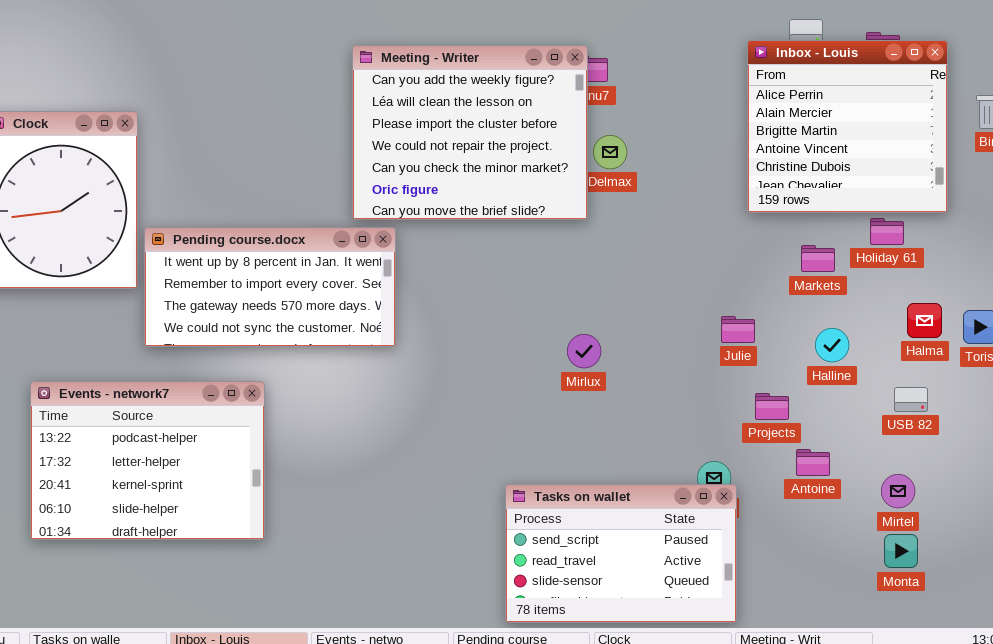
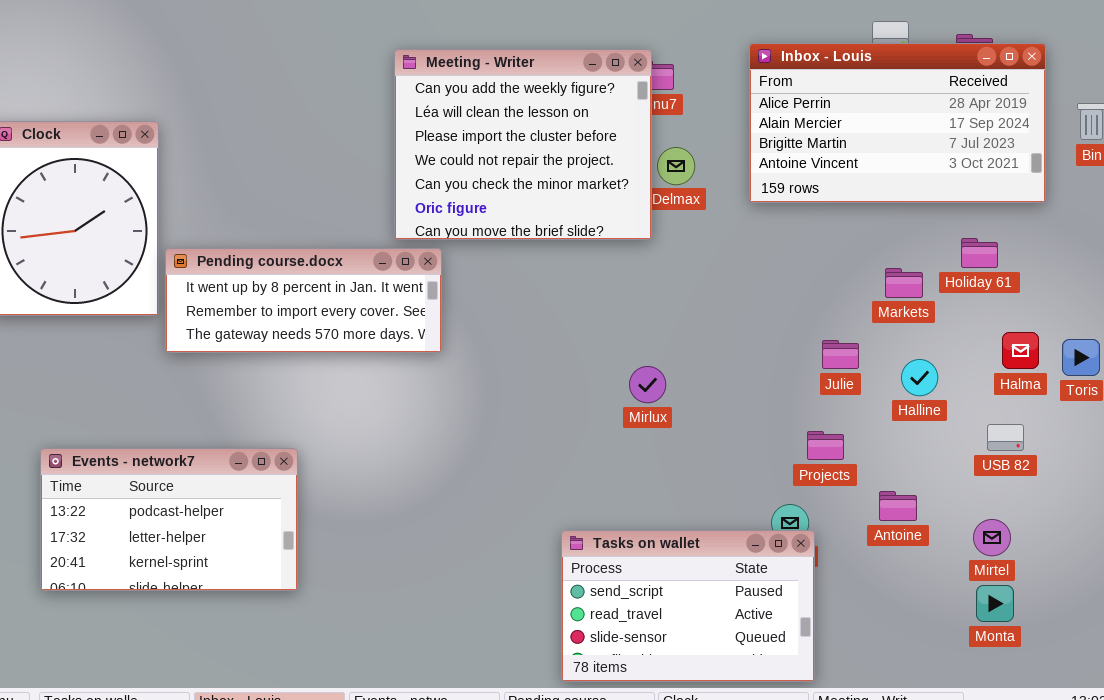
Inbox - Louis: [747,40,948,213] -> [749,43,1046,203], resized
Pending course.docx: [144,227,396,347] -> [165,248,442,353], resized
Julie: [721,316,755,343] -> [822,340,859,369], moved
Events - network7: [30,381,265,540] -> [40,448,298,591], resized
Projects: [755,393,789,420] -> [807,431,844,460], moved

